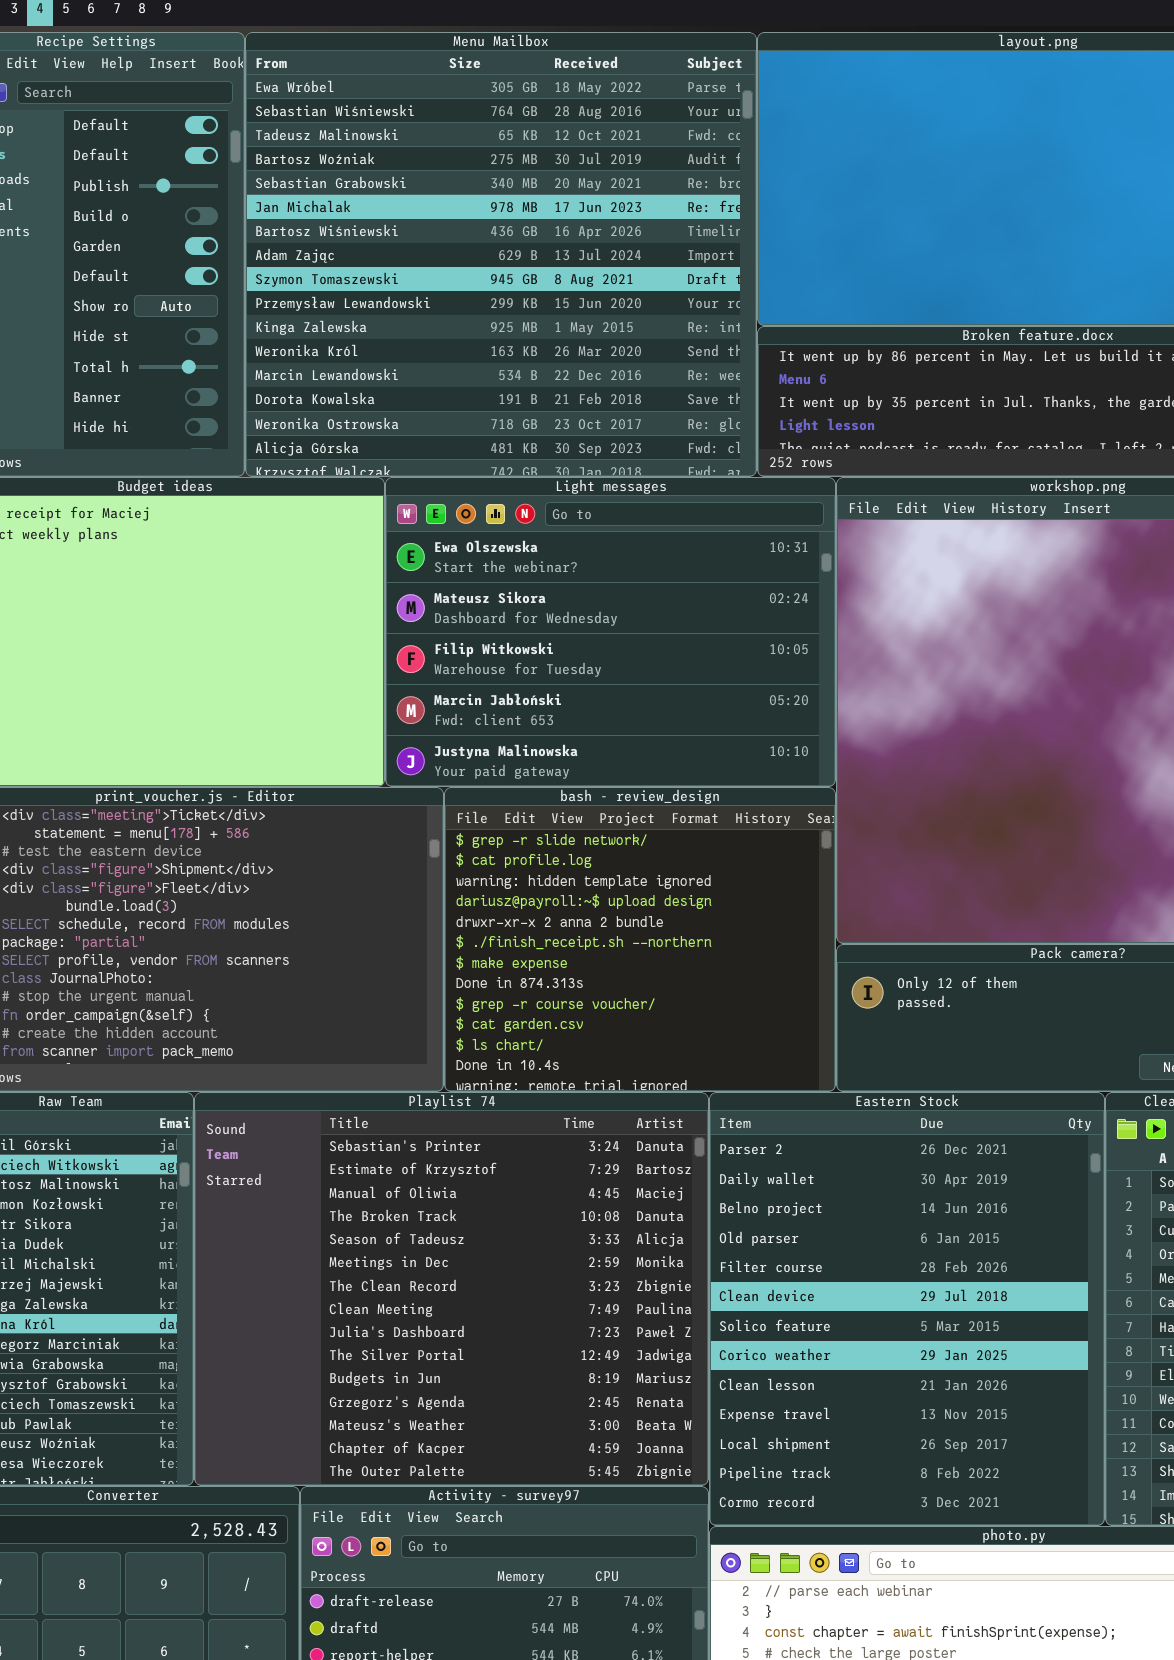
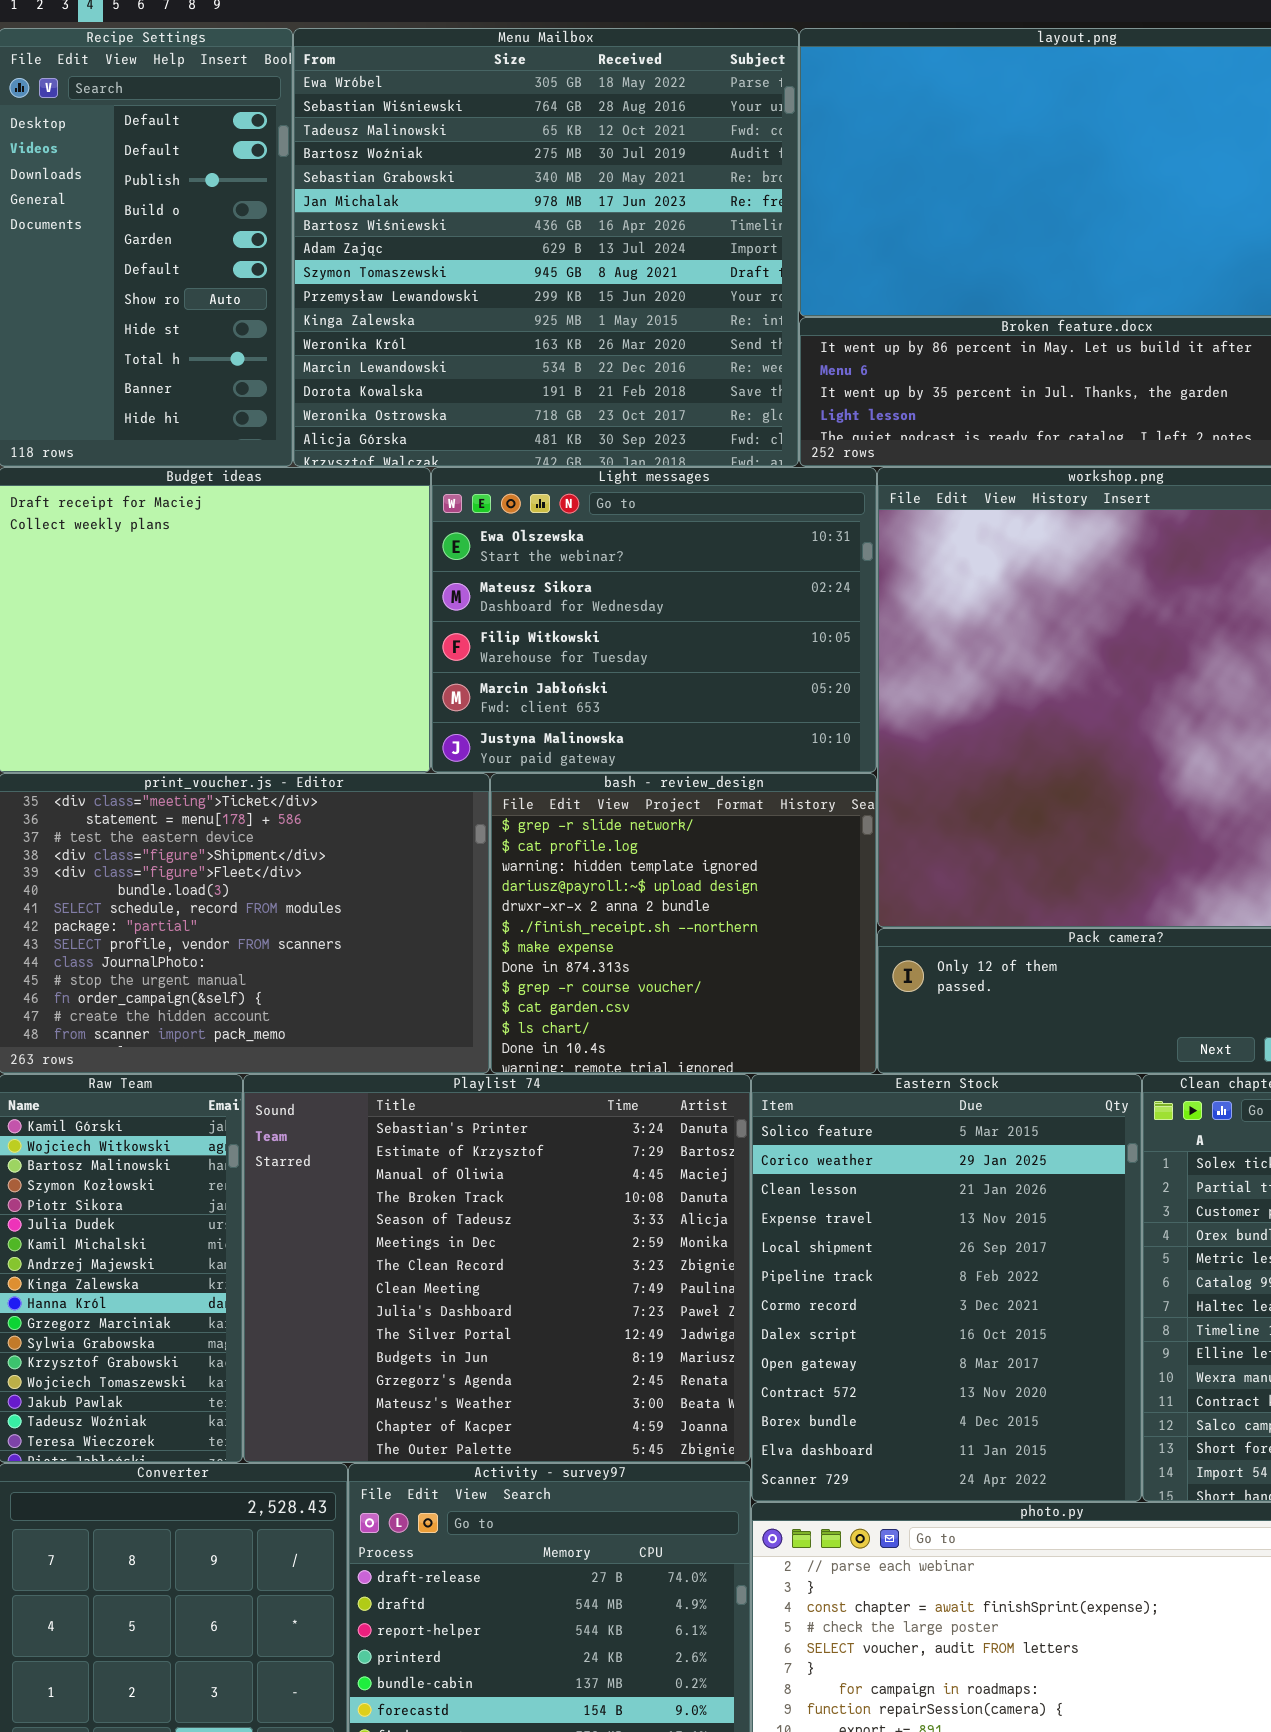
Eastern Stock: [709,1092,1105,1526] -> [751,1074,1142,1502], scrolled down 6 rows

